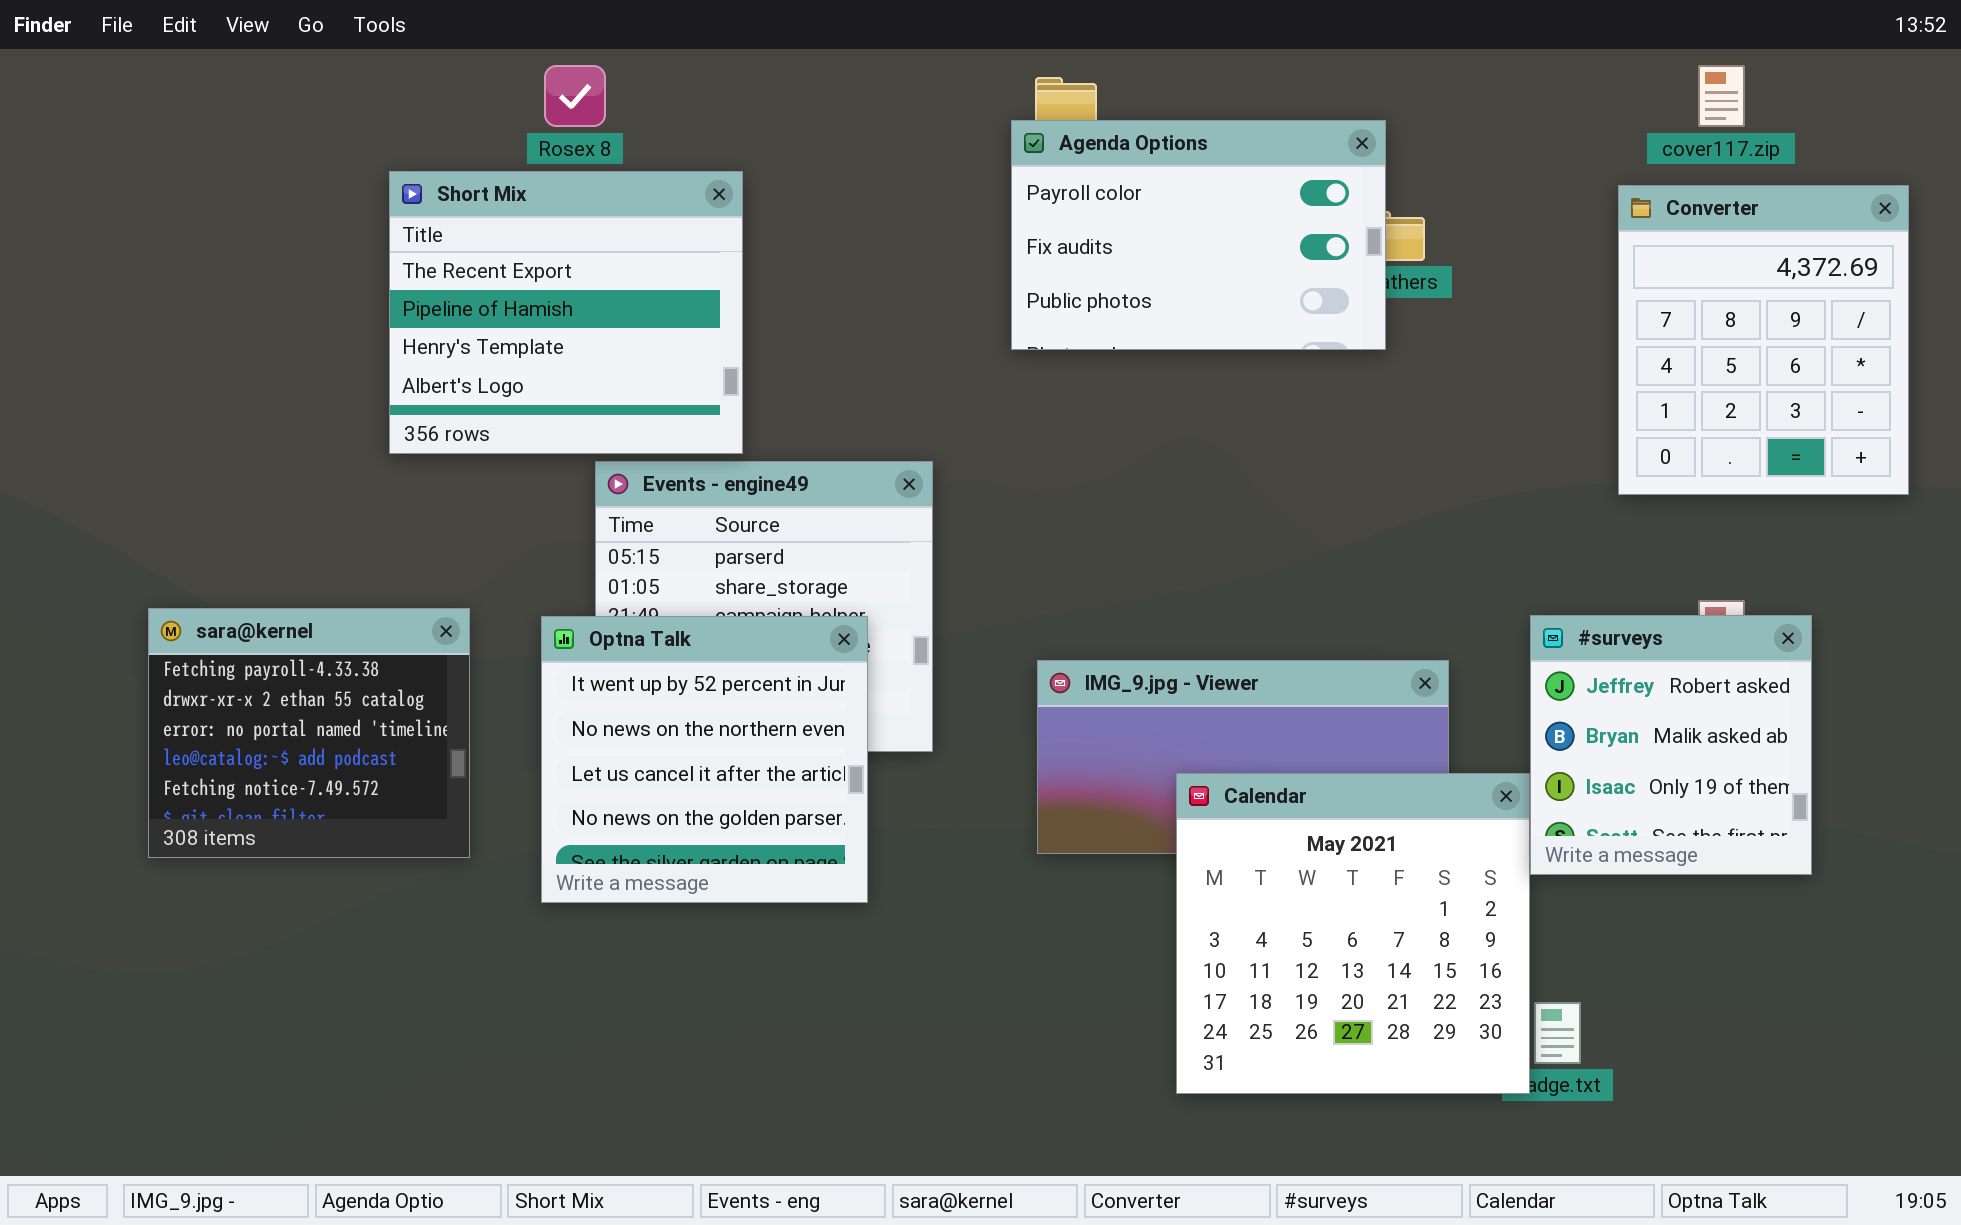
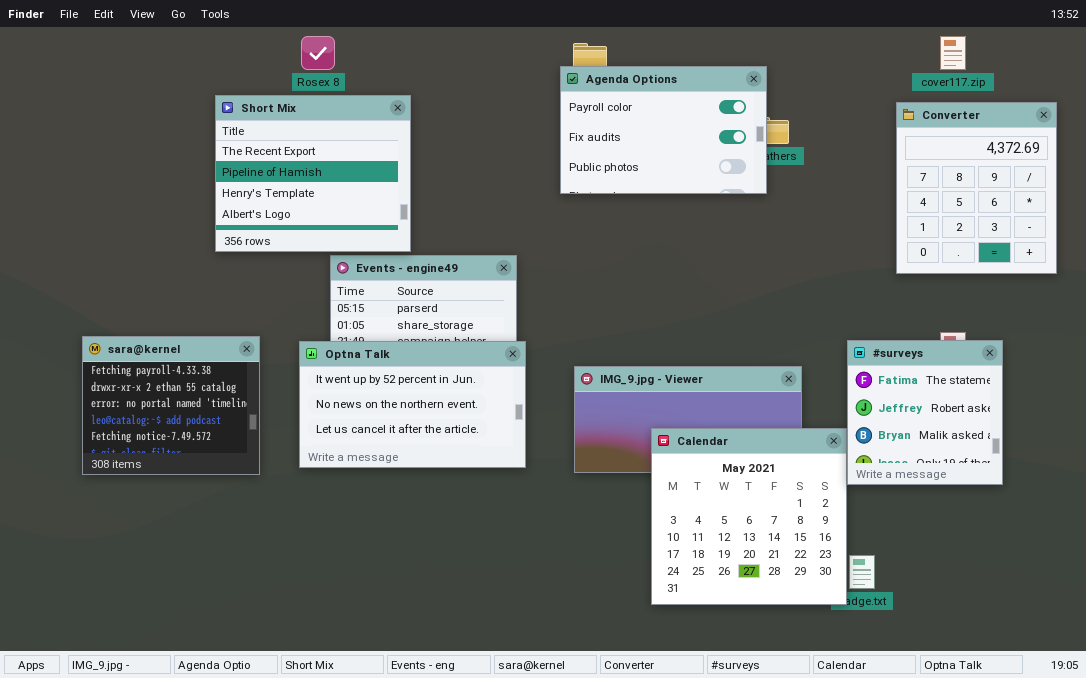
#surveys: [1530,615,1812,875] -> [847,340,1003,485], scrolled up 1 row
Optna Talk: [541,616,868,903] -> [299,341,526,468], resized

